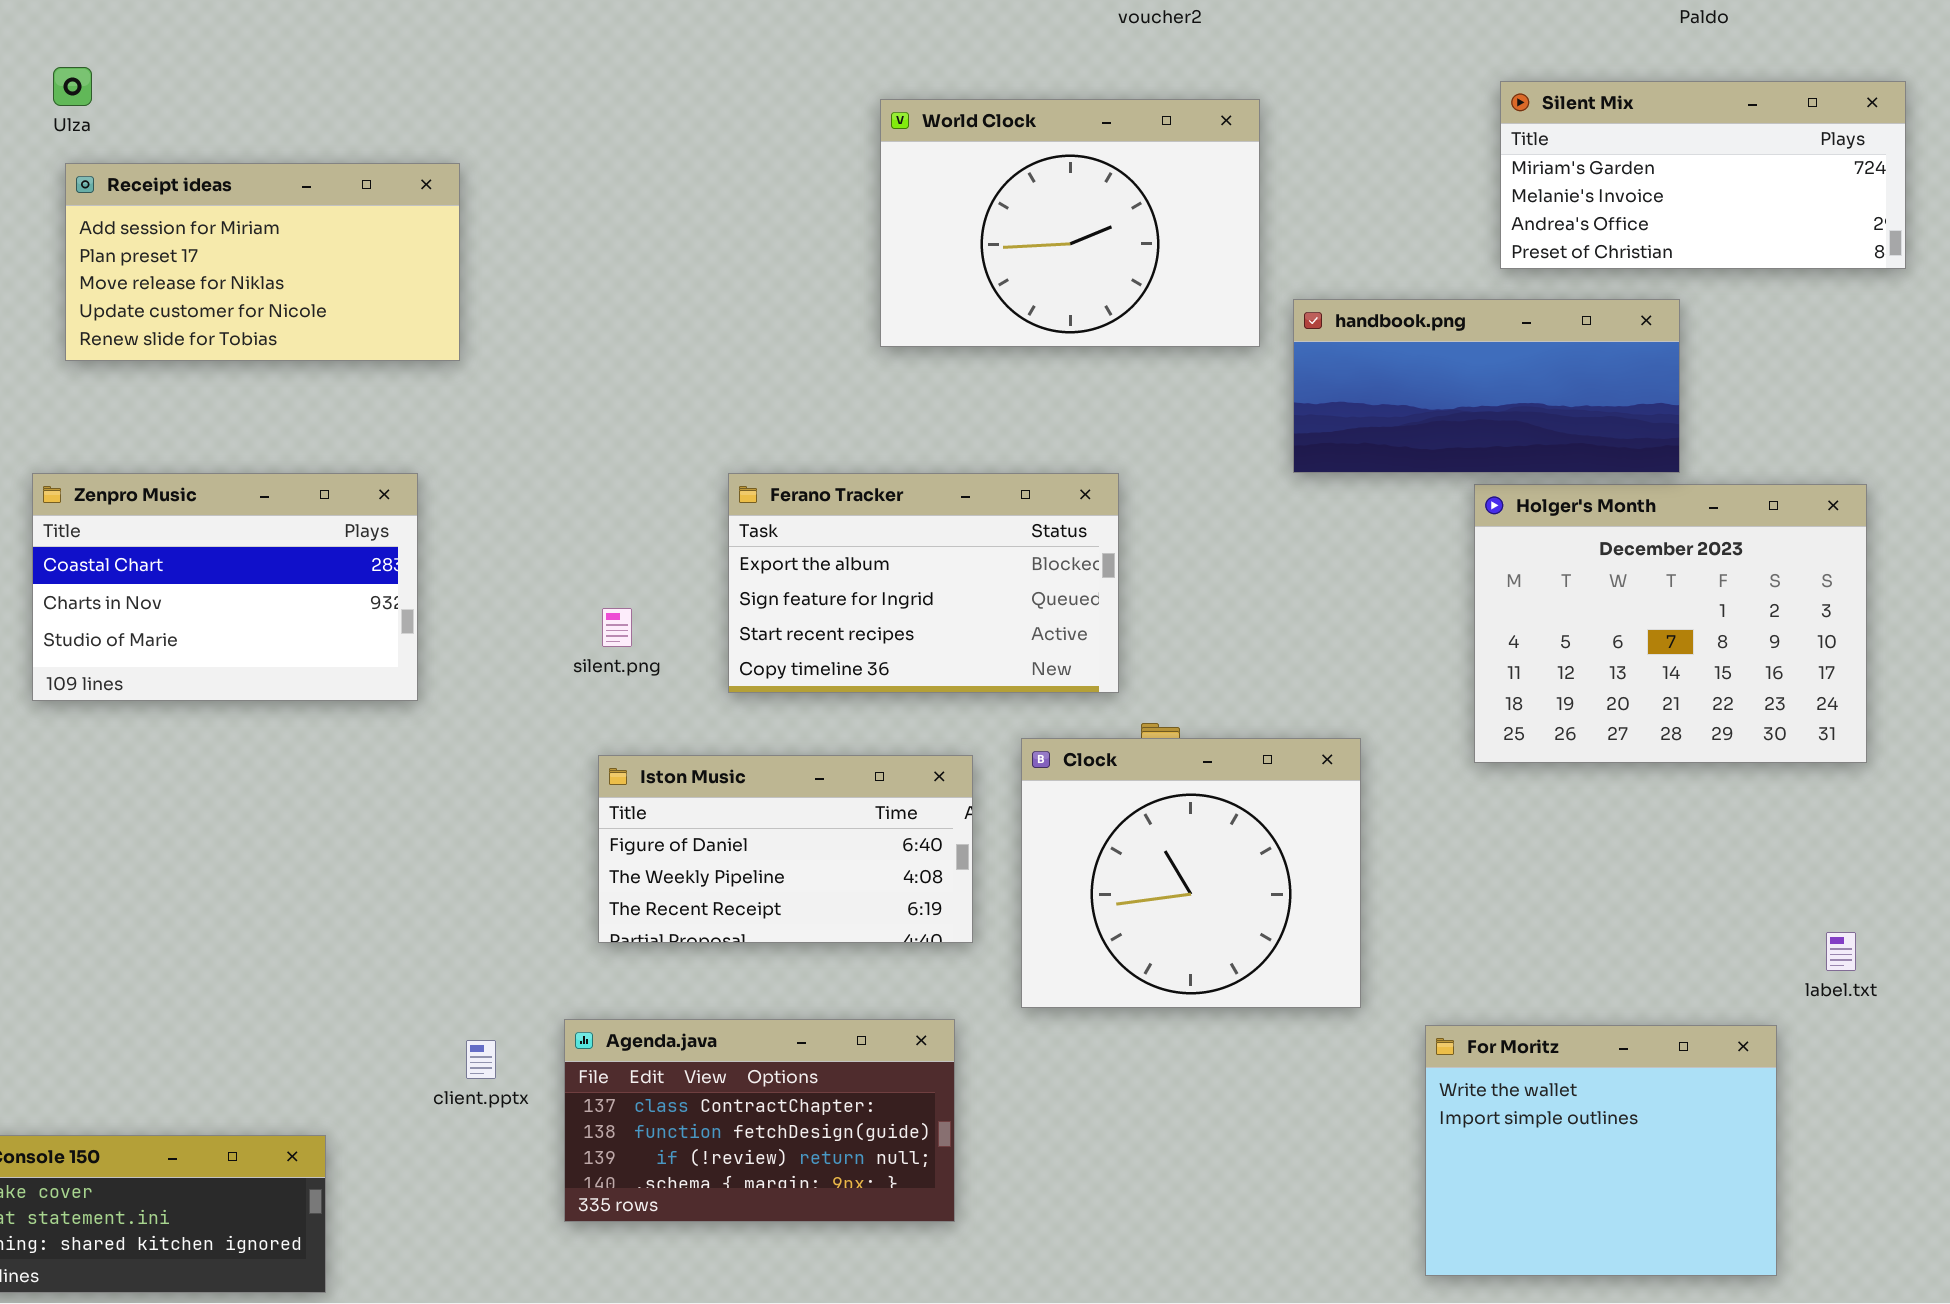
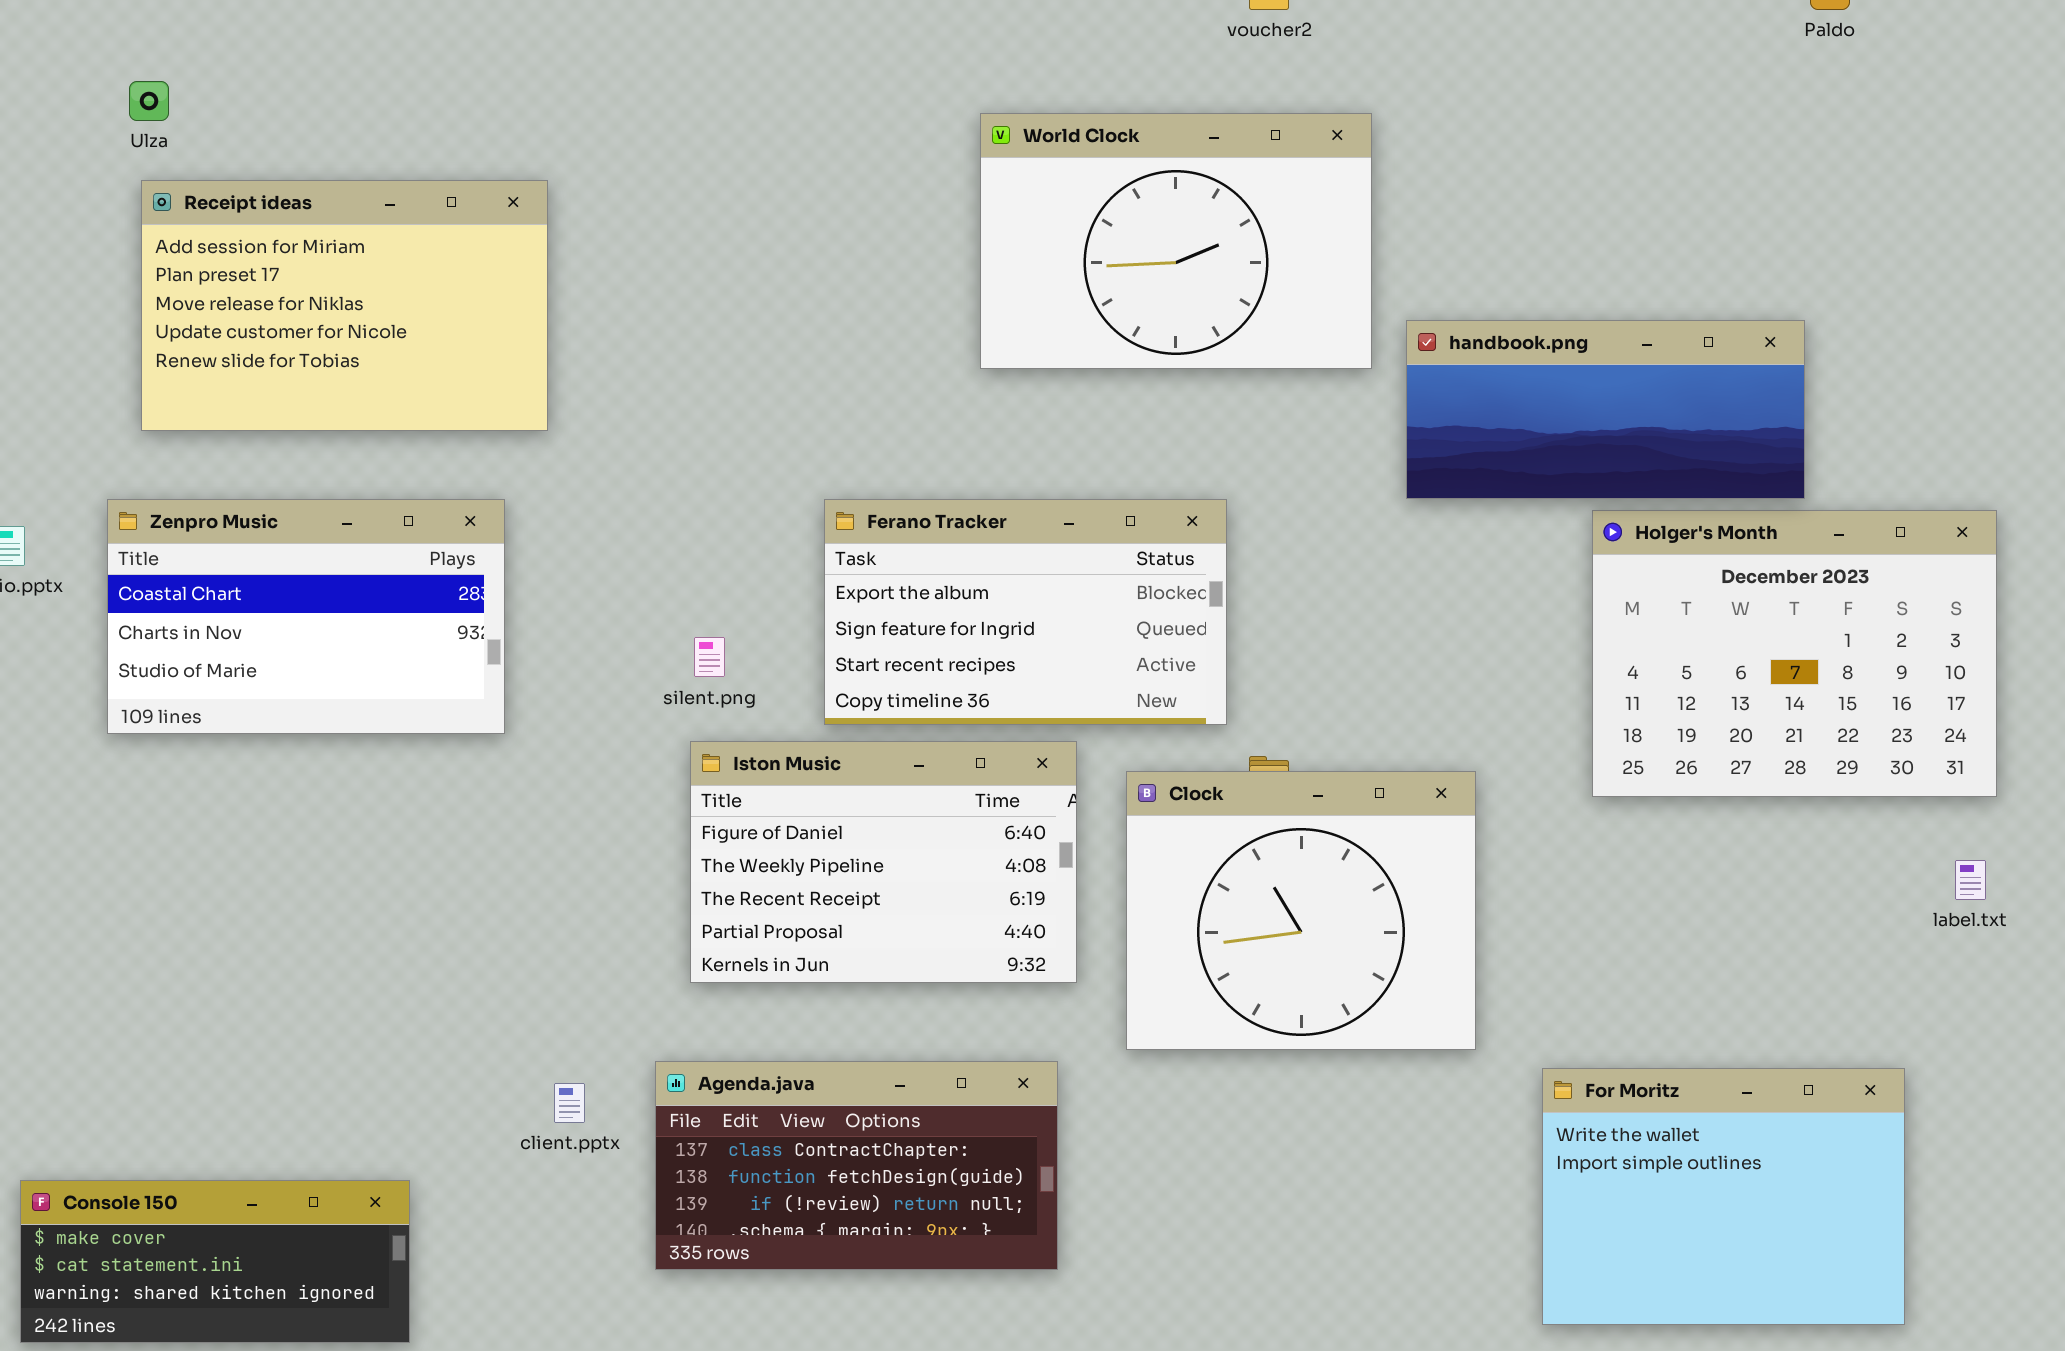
Silent Mix: [1500,81,1906,269] -> none, closed
Receipt ideas: [65,163,460,361] -> [141,180,548,431], resized
Iston Music: [598,755,973,943] -> [690,741,1077,983], resized
label.txt: [1826,932,1856,971] -> [1955,860,1986,900], moved

